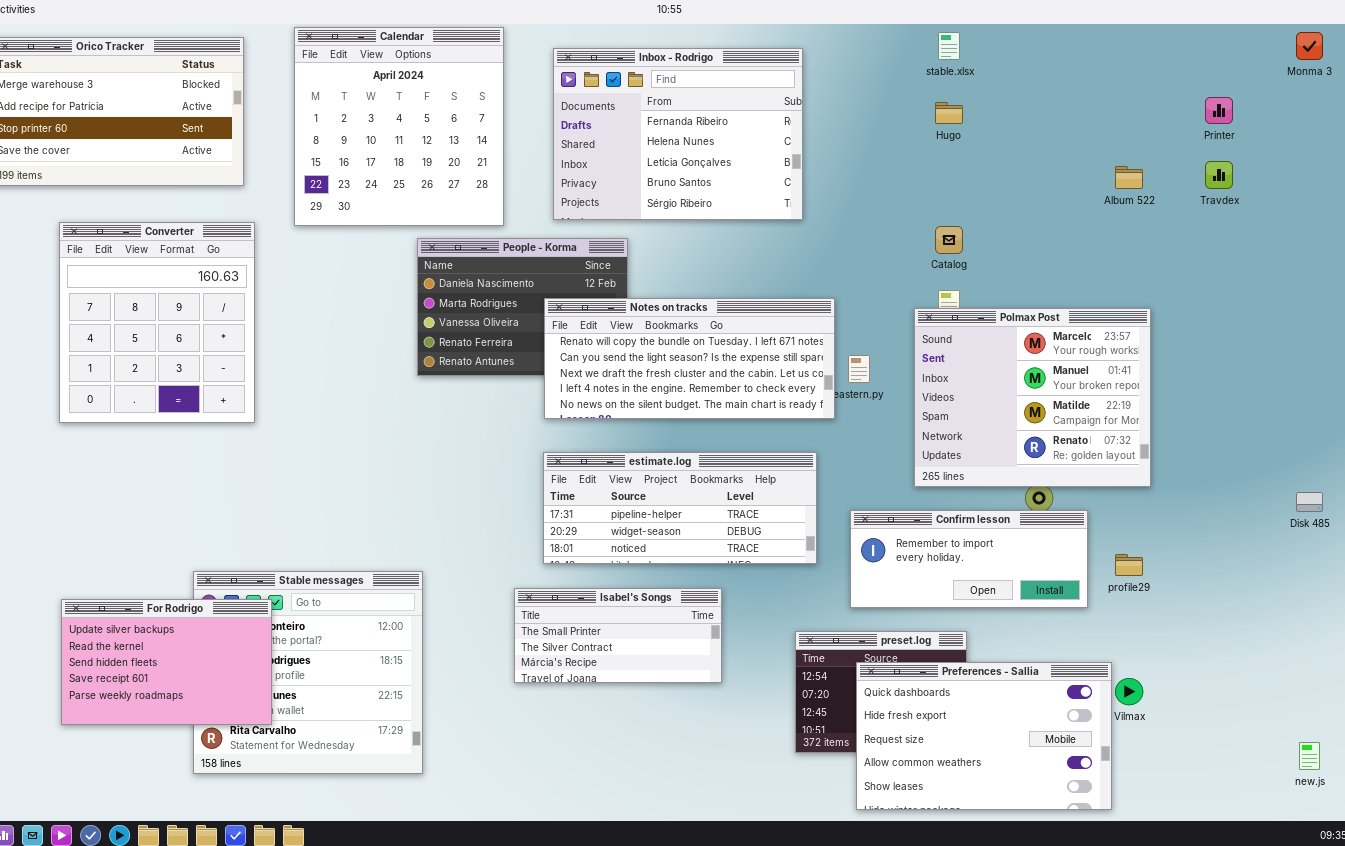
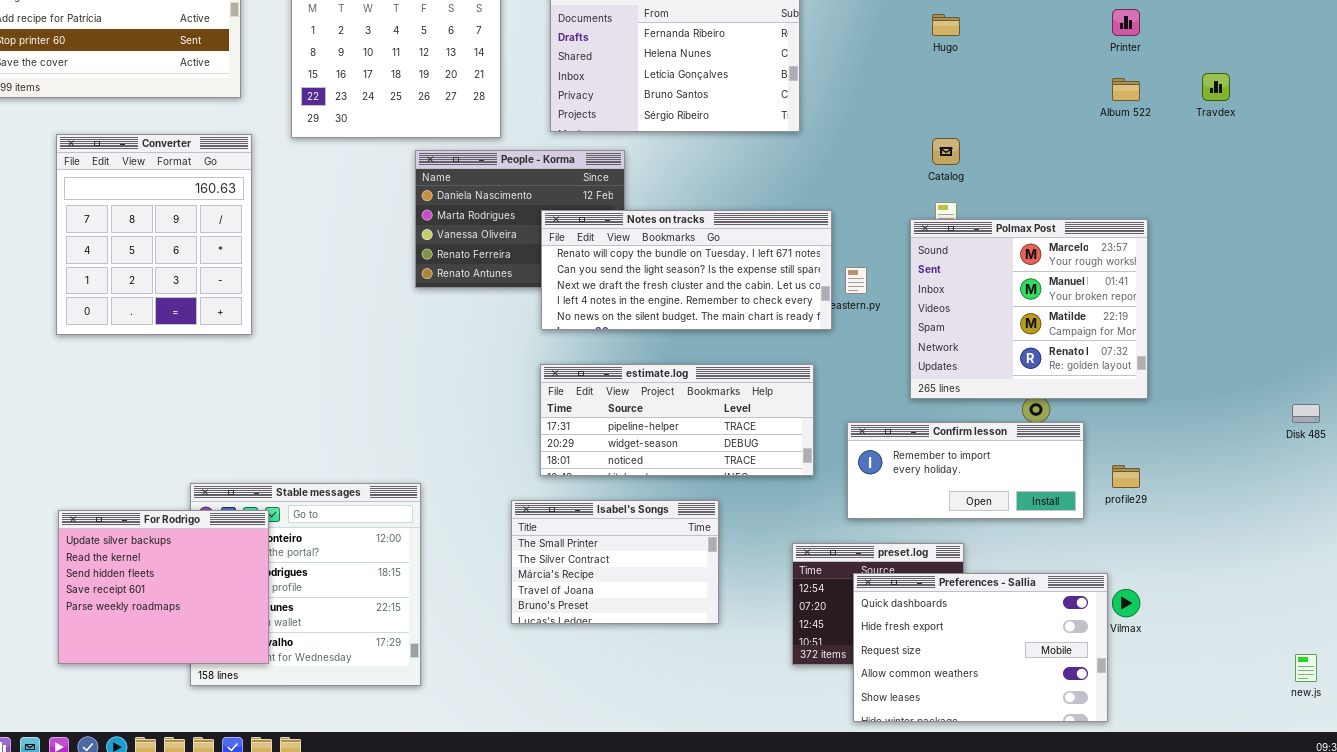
Printer: [1205,97,1233,124] -> [1112,9,1140,36], moved
Isabel's Songs: [514,588,722,683] -> [511,500,719,624], resized
For Rodrigo: [61,599,272,725] -> [58,510,269,664], resized

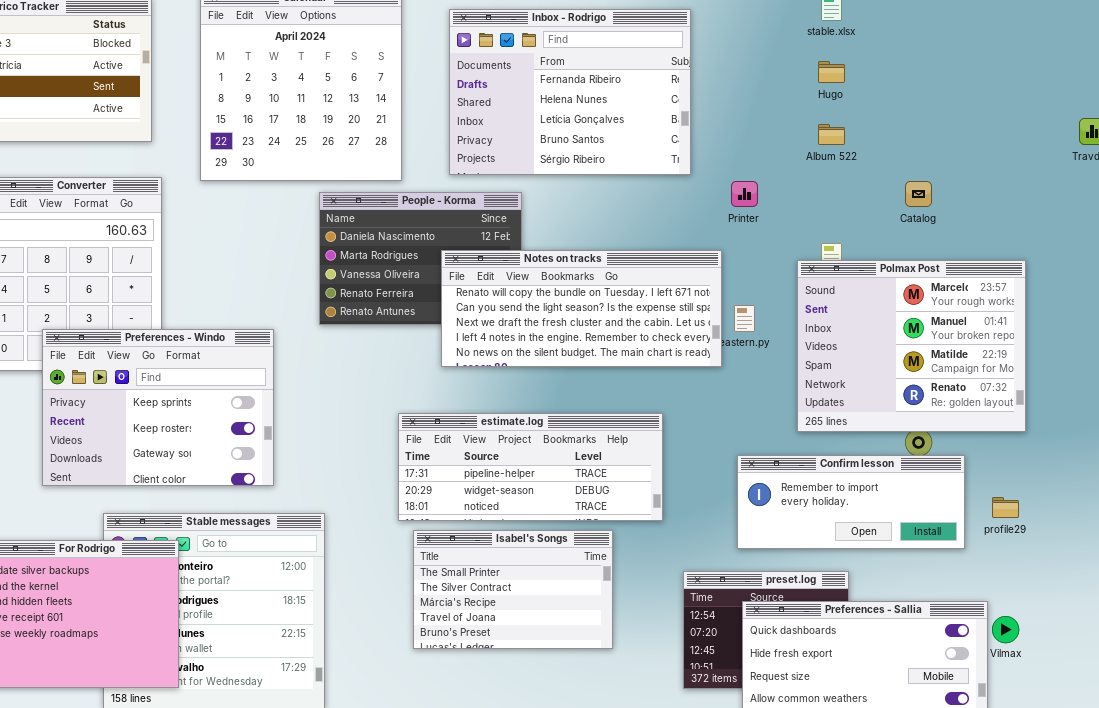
Printer: [1112,9,1140,36] -> [731,181,758,207], moved
Album 522: [1112,78,1140,101] -> [818,124,845,145], moved
Catalog: [932,138,960,165] -> [905,181,932,207], moved
Preferences - Windo: none -> [42,329,274,486], opened
estimate.log: [540,364,814,476] -> [398,413,663,521], moved

